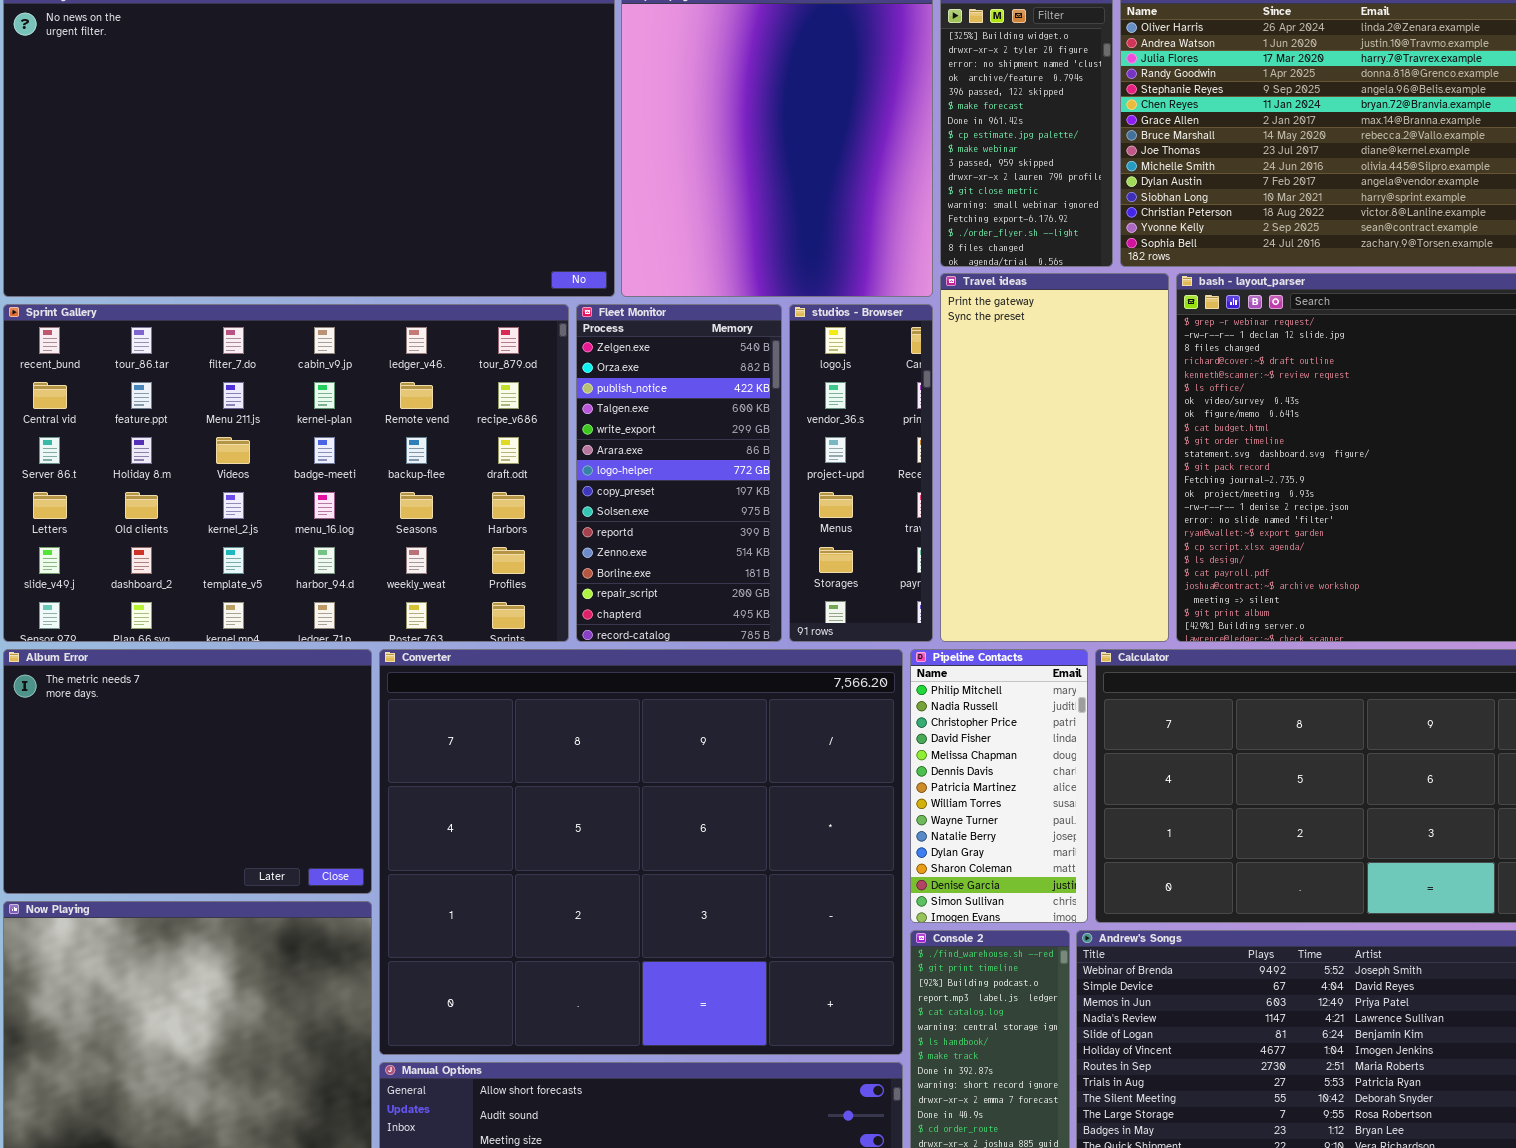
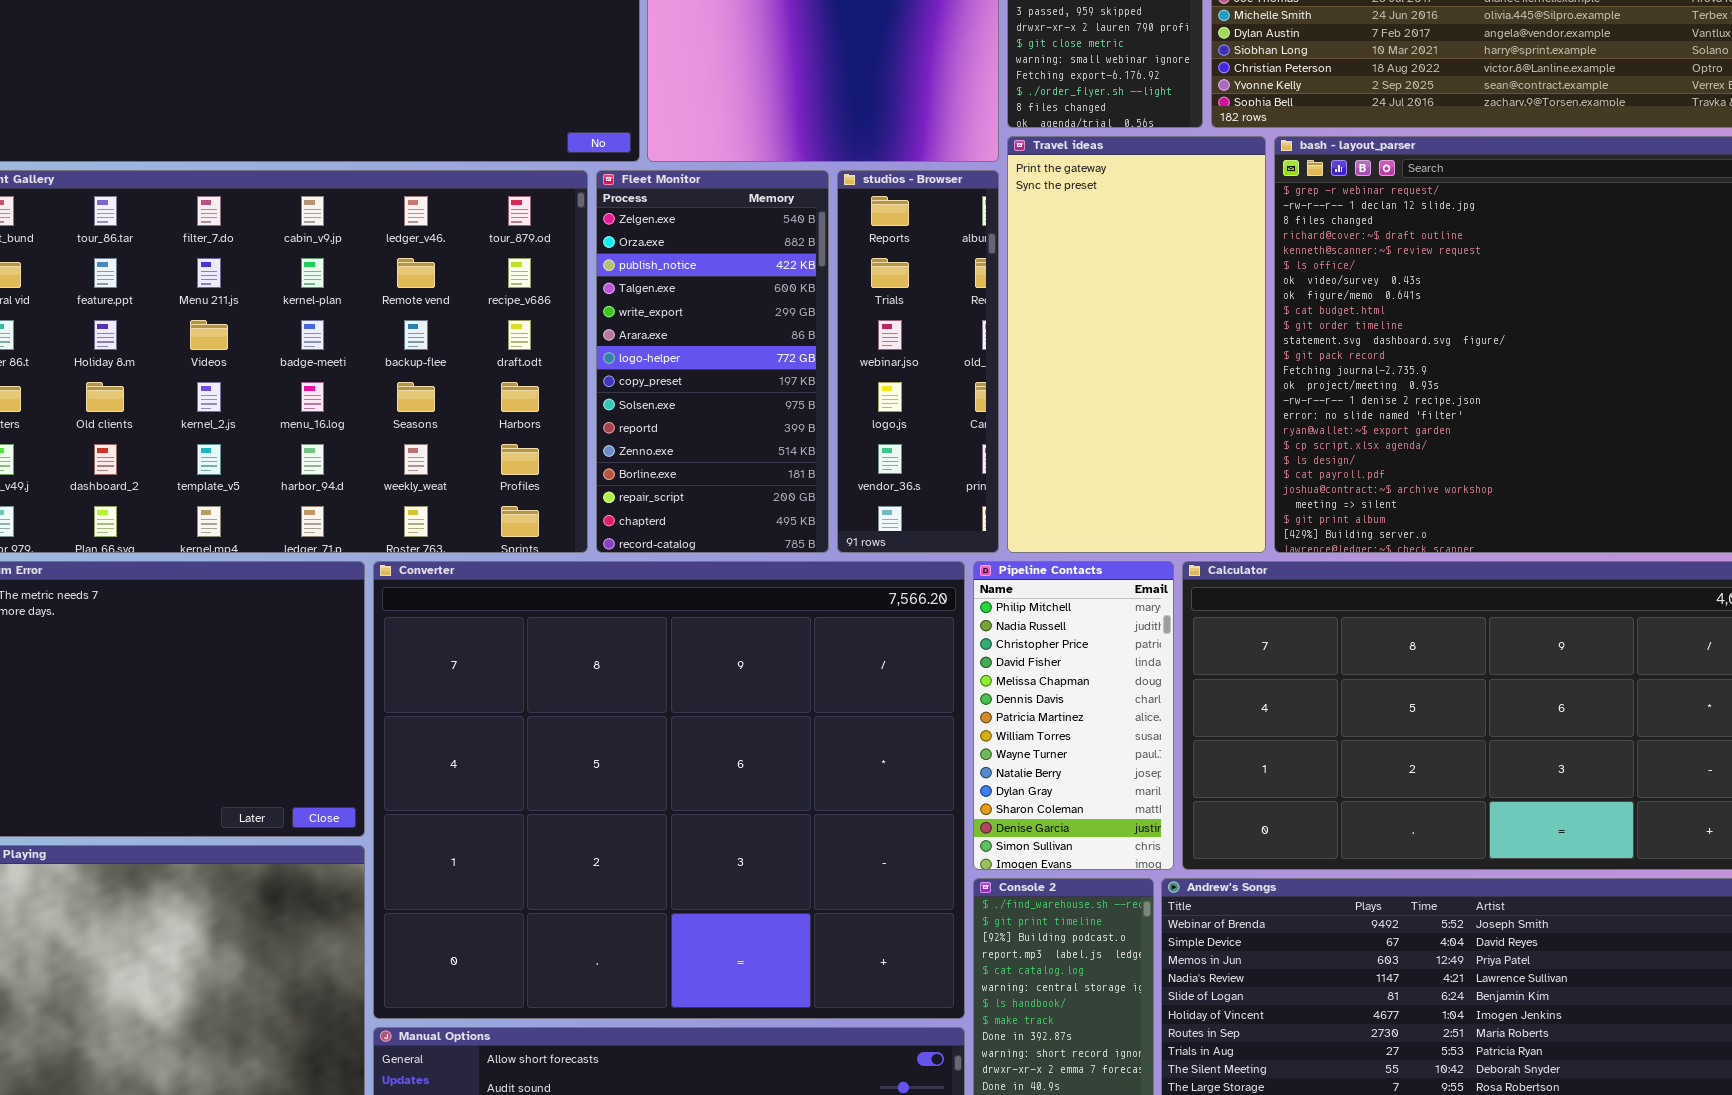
studios - Browser: [789,304,933,642] -> [837,170,999,553], scrolled up 3 rows

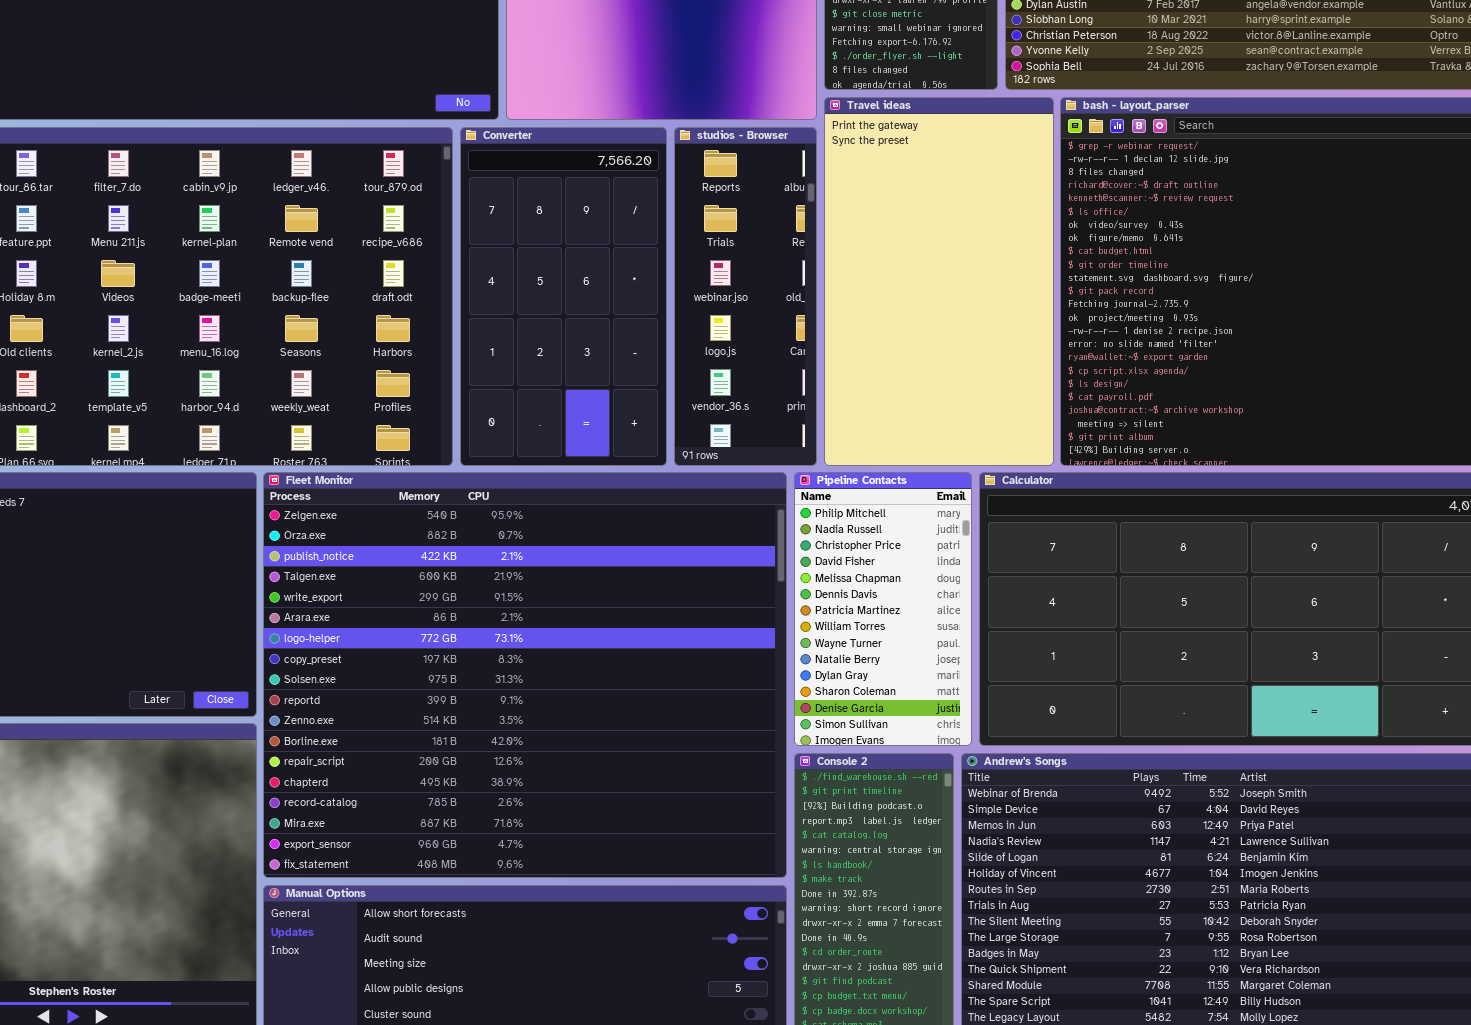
Fleet Monitor: [596,170,829,553] -> [263,472,787,878], moved, resized
Converter: [373,561,965,1019] -> [460,127,667,466], moved, resized

